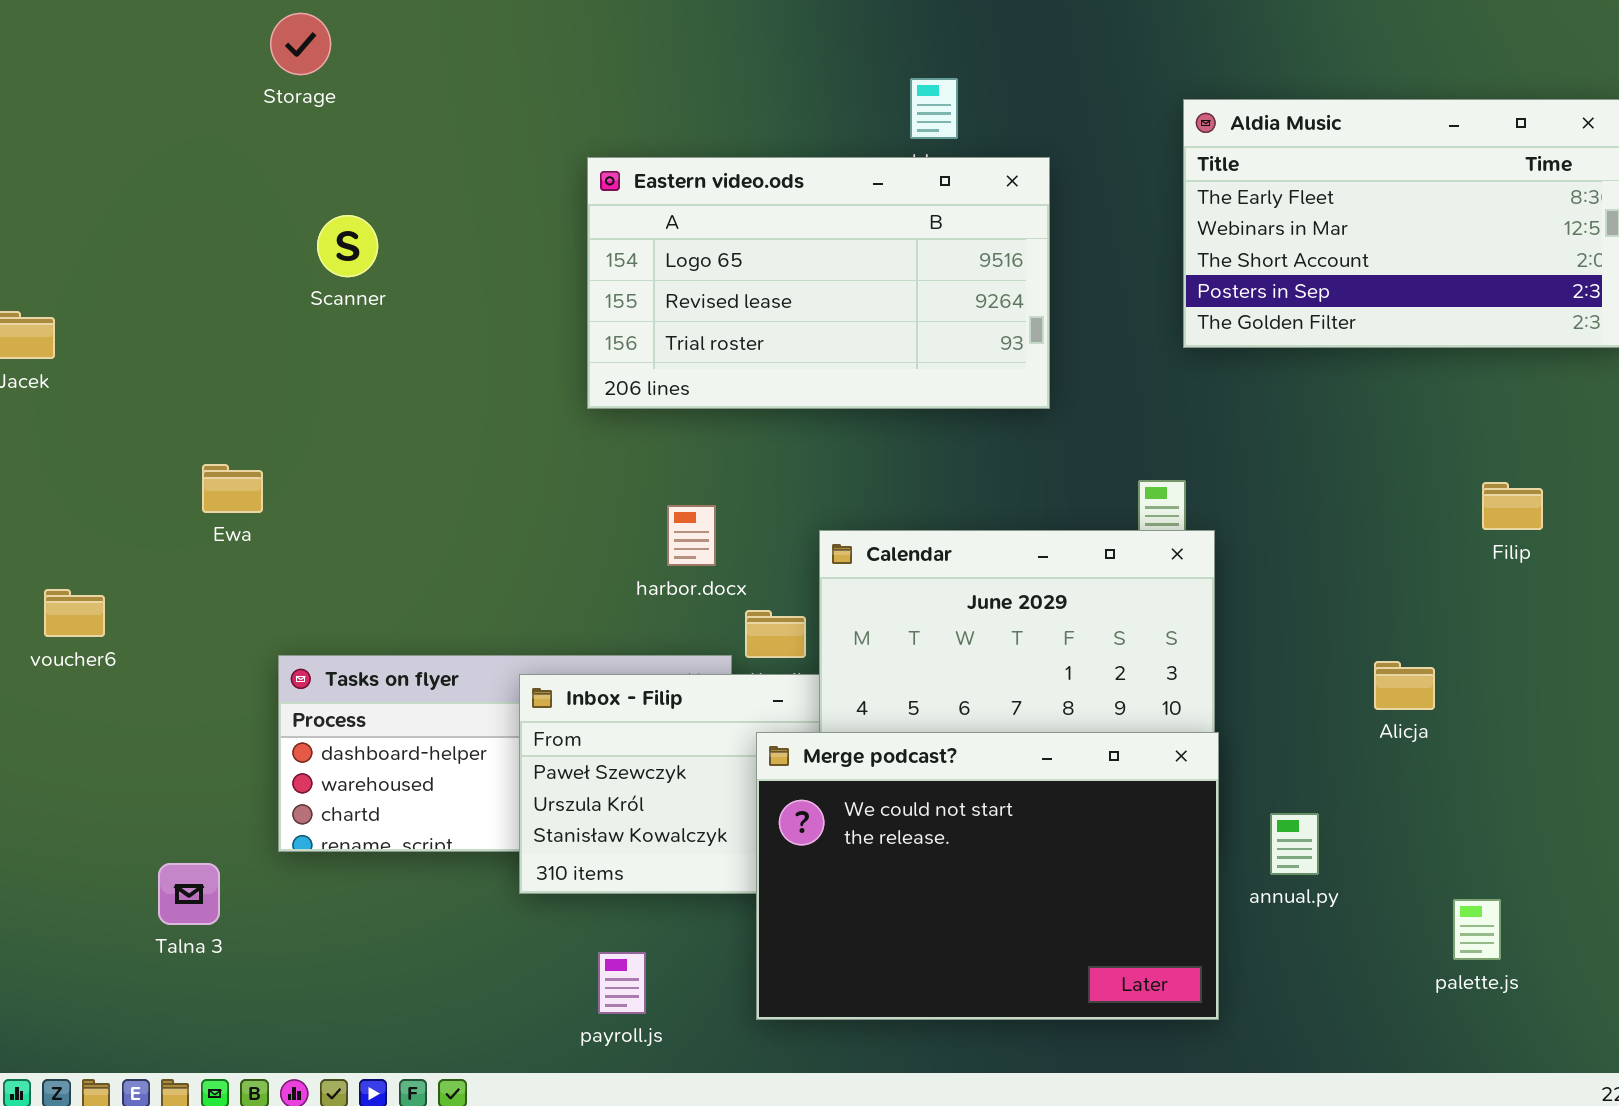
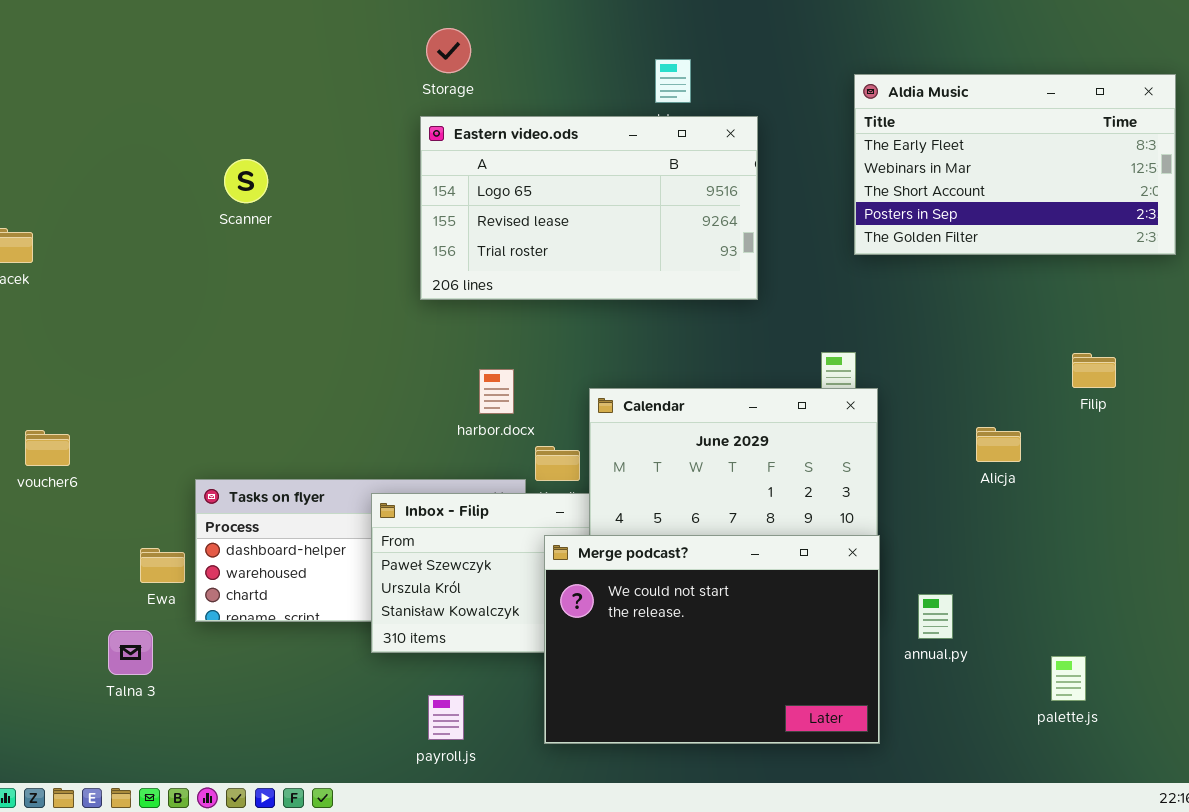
Storage: [270,13,331,75] -> [426,28,471,73], moved
Ewa: [202,464,263,513] -> [140,548,185,583], moved
Alicja: [1374,661,1435,710] -> [976,427,1021,462], moved

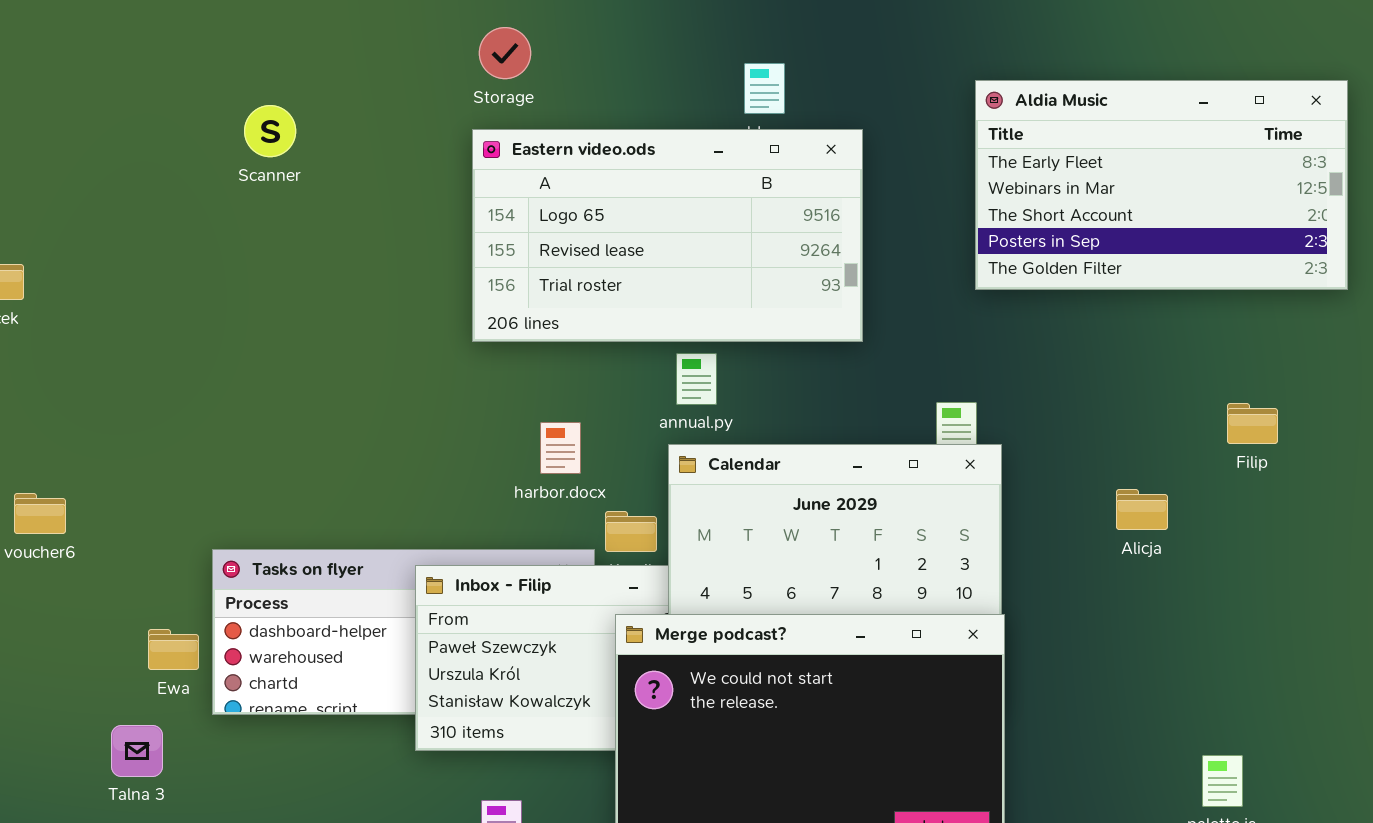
Scanner: [224,159,268,203] -> [244,105,296,157], moved
annual.py: [918,594,953,639] -> [676,353,717,405], moved

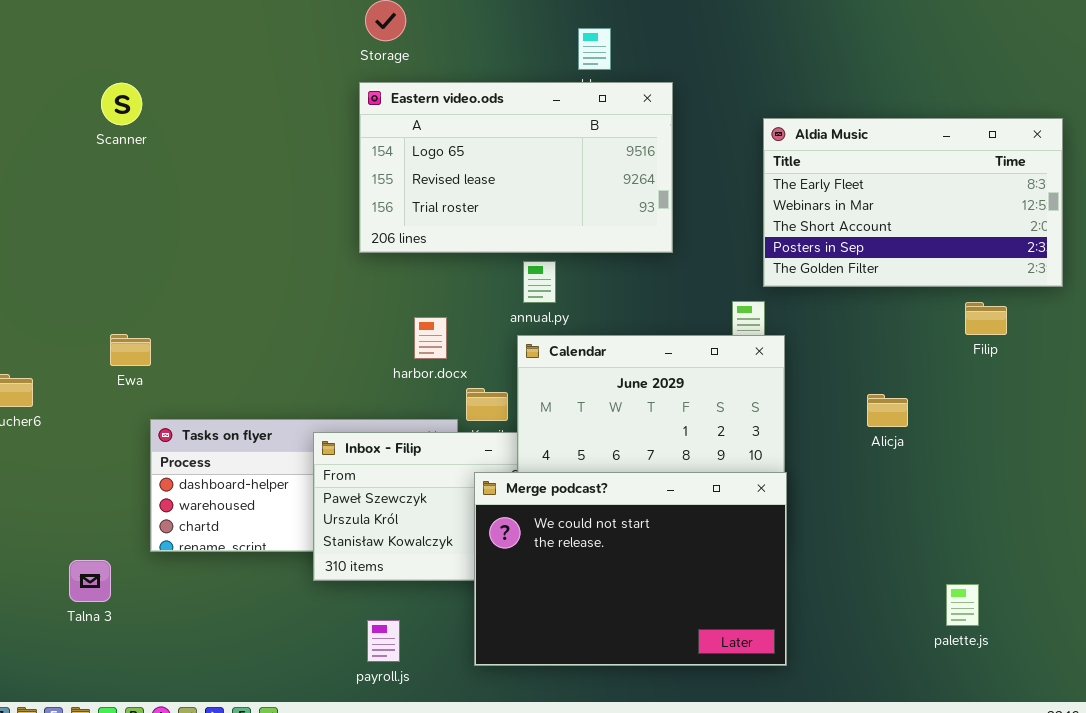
Aldia Music: [975,80,1348,290] -> [763,118,1063,287], moved
Scanner: [244,105,296,157] -> [101,83,142,125], moved
Alicja: [1116,489,1168,530] -> [867,394,908,427], moved
Ewa: [148,629,199,670] -> [110,334,151,366], moved

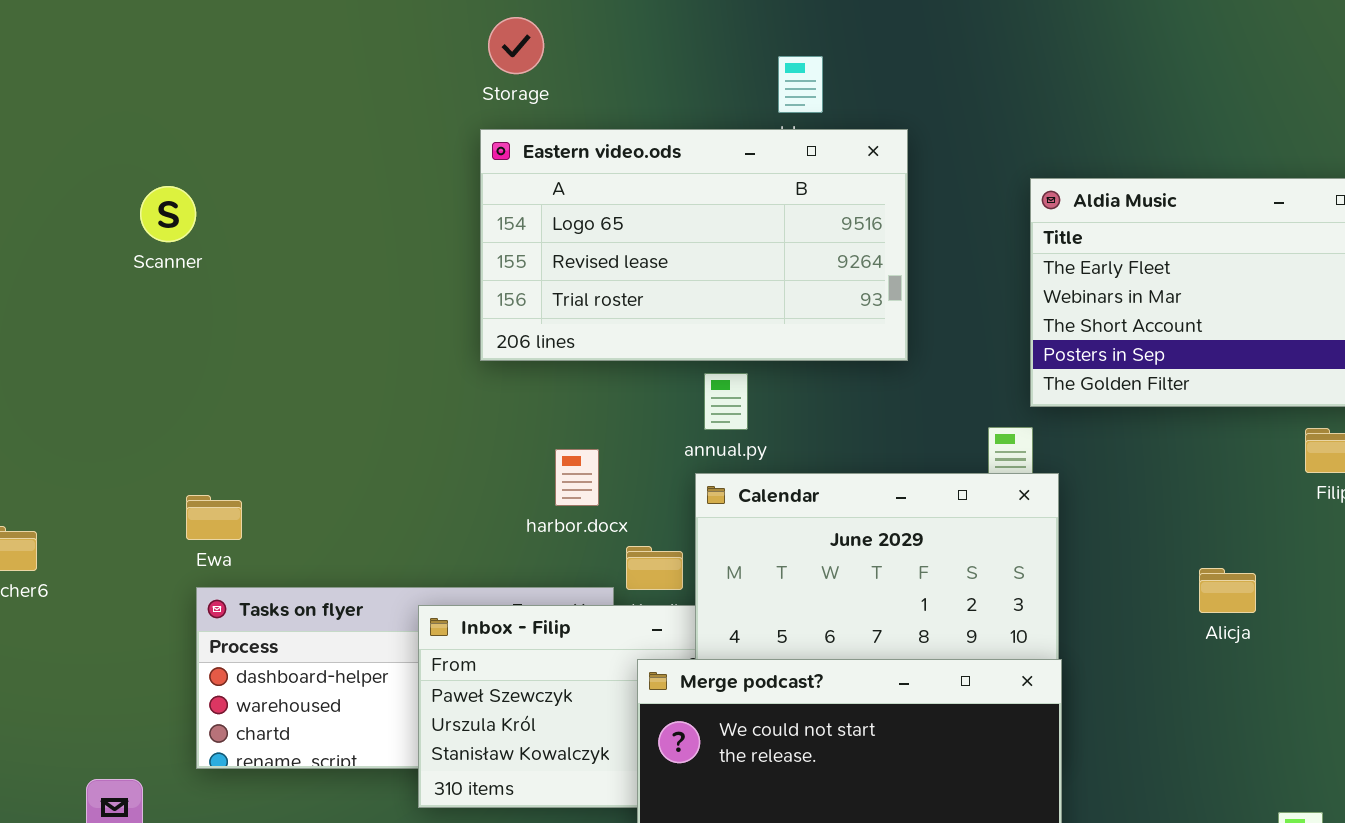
Scanner: [101,83,142,125] -> [140,186,196,242], moved
Ewa: [110,334,151,366] -> [186,495,242,540], moved
Alicja: [867,394,908,427] -> [1199,568,1256,613], moved

